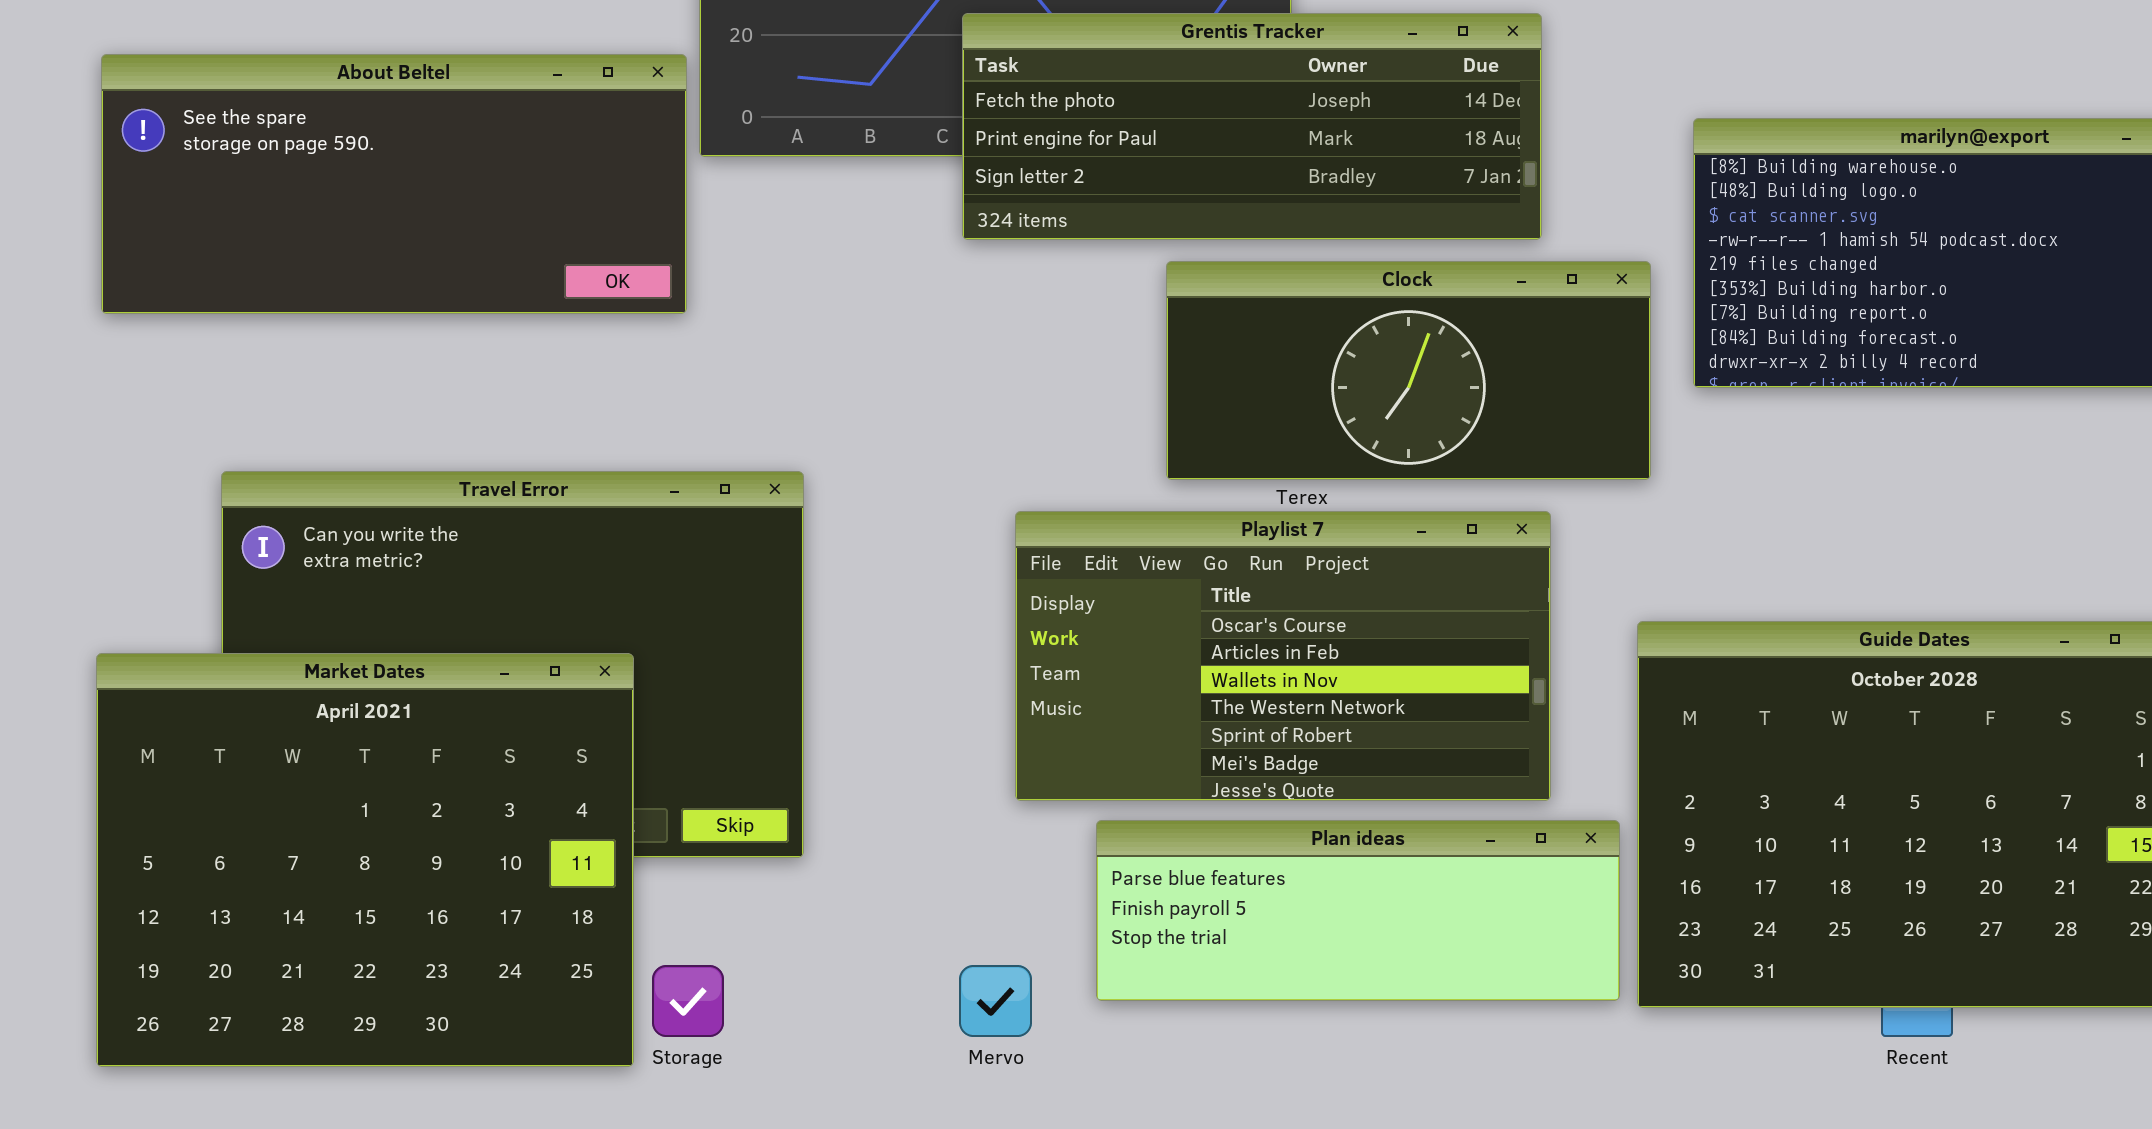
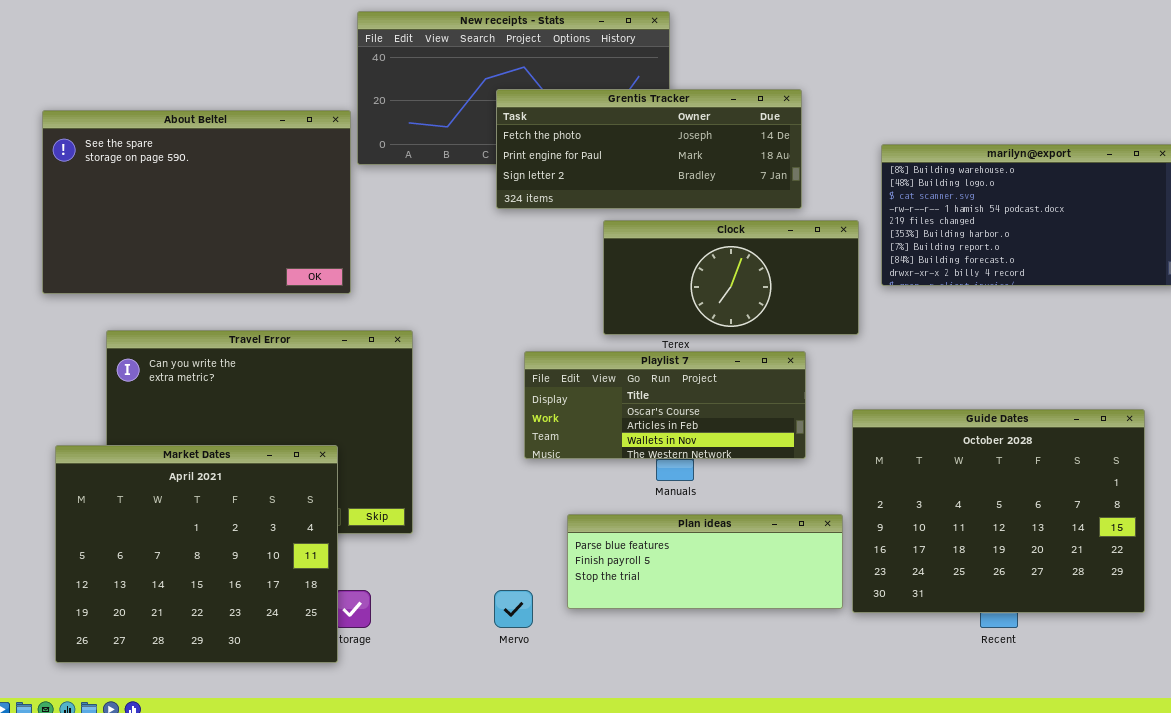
About Beltel: [101,54,687,314] -> [42,110,351,294], resized
Playlist 7: [1015,511,1551,801] -> [524,351,806,459], resized
Market Dates: [96,653,634,1067] -> [55,445,338,663], moved

